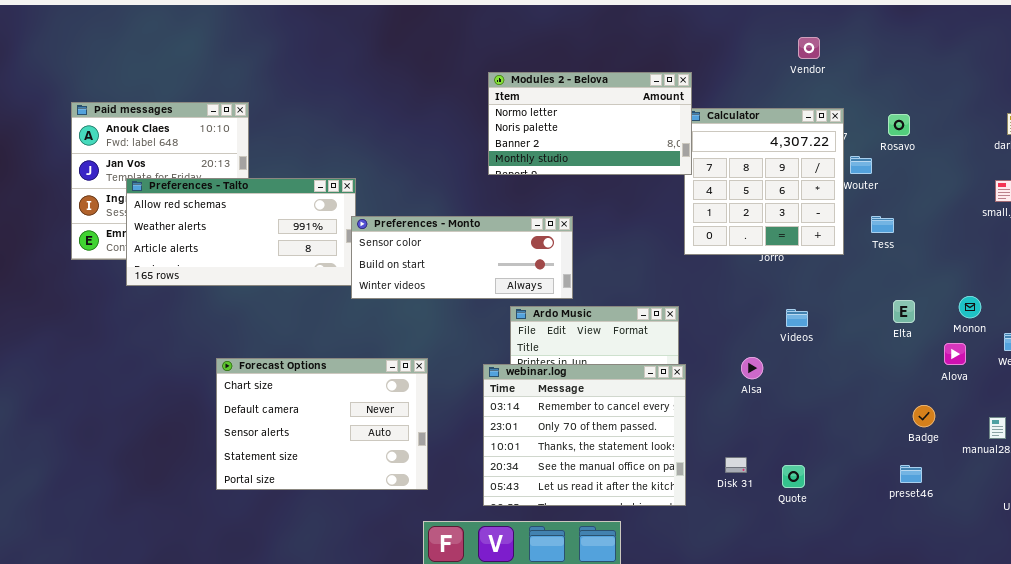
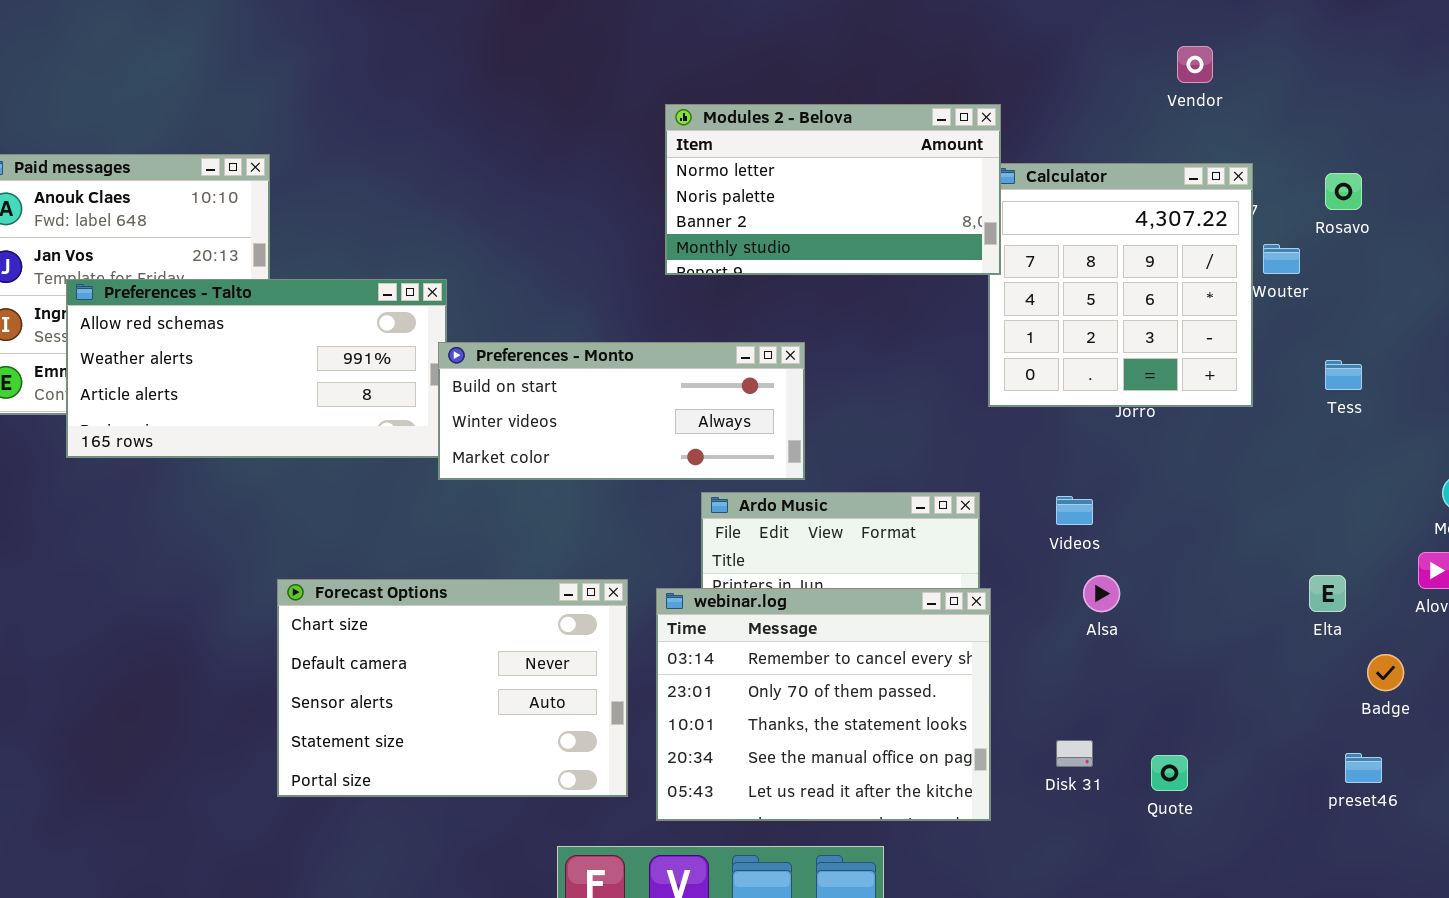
Preferences - Monto: [351,216,573,299] -> [438,342,805,480], scrolled down 1 row
Tess: [871,216,894,233] -> [1325,360,1362,390], moved
Elta: [893,300,915,323] -> [1309,575,1346,612], moved
Videos: [786,309,808,327] -> [1056,496,1093,525], moved
Forecast Options: [216,358,428,490] -> [277,579,628,797], moved

